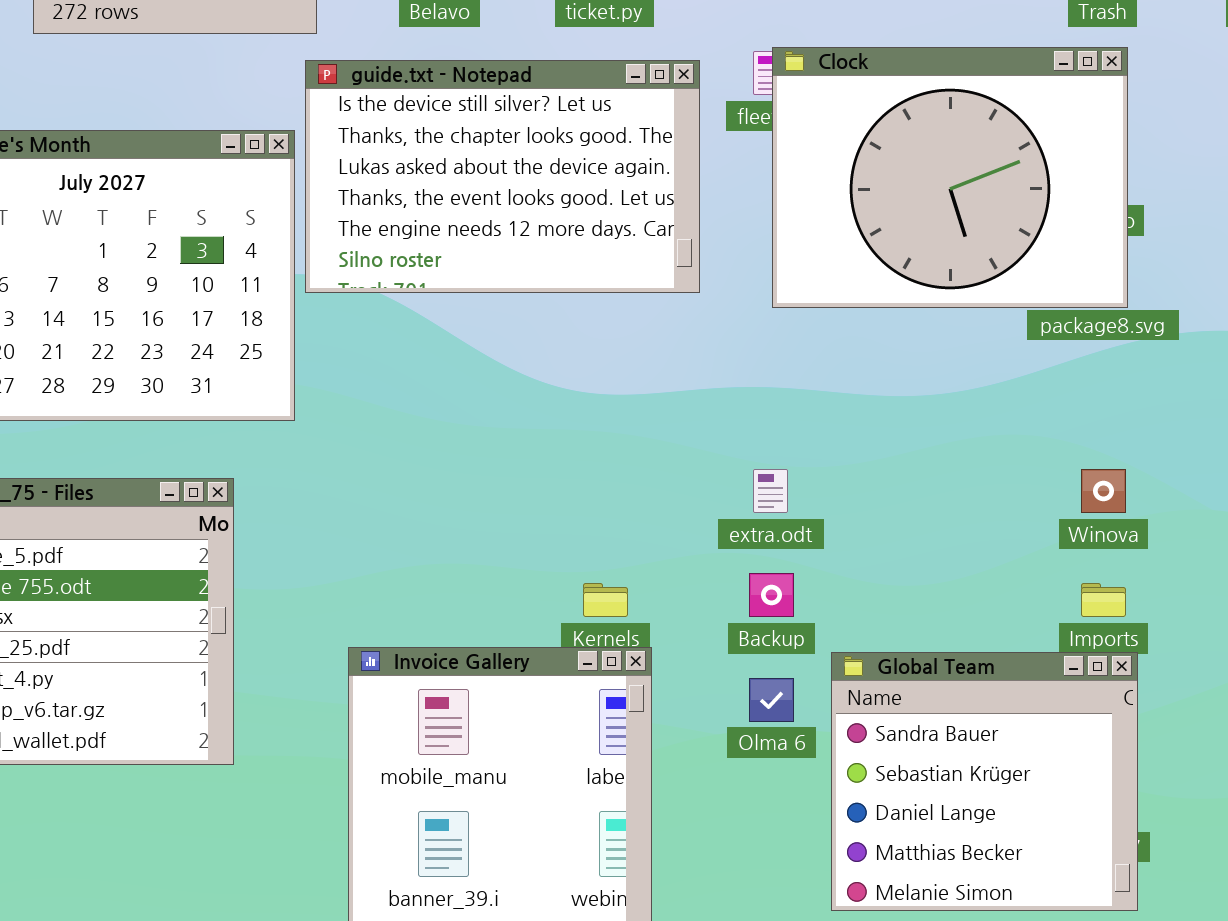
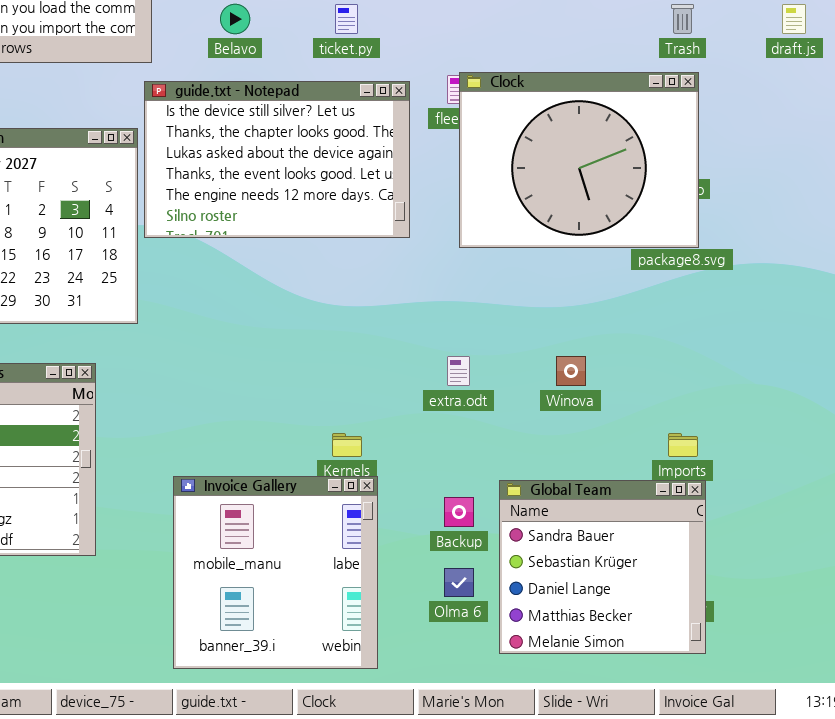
Winova: [1081,469,1126,513] -> [556,356,586,386], moved
Backup: [749,573,794,617] -> [444,497,474,527], moved
Olma 6: [749,678,794,722] -> [444,568,474,597], moved

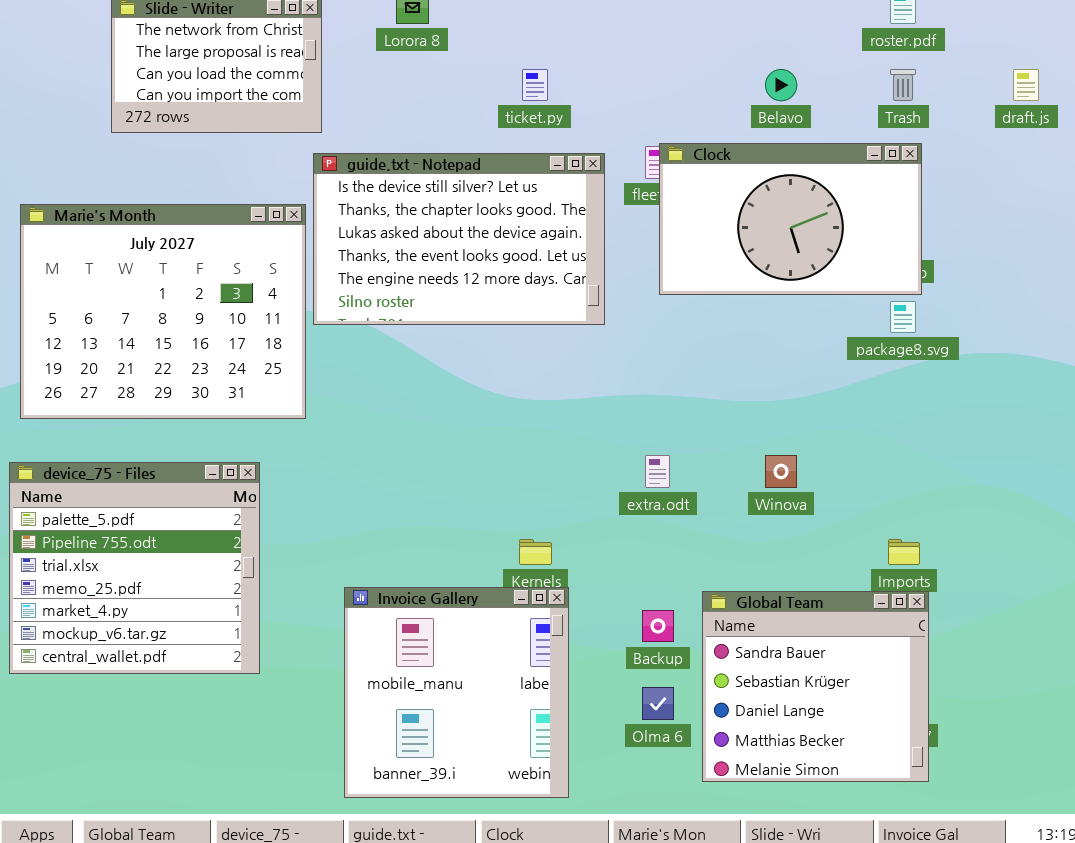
Belavo: [220,4,250,34] -> [765,69,797,101], moved
Clock: [459,72,699,248] -> [659,143,922,295], resized

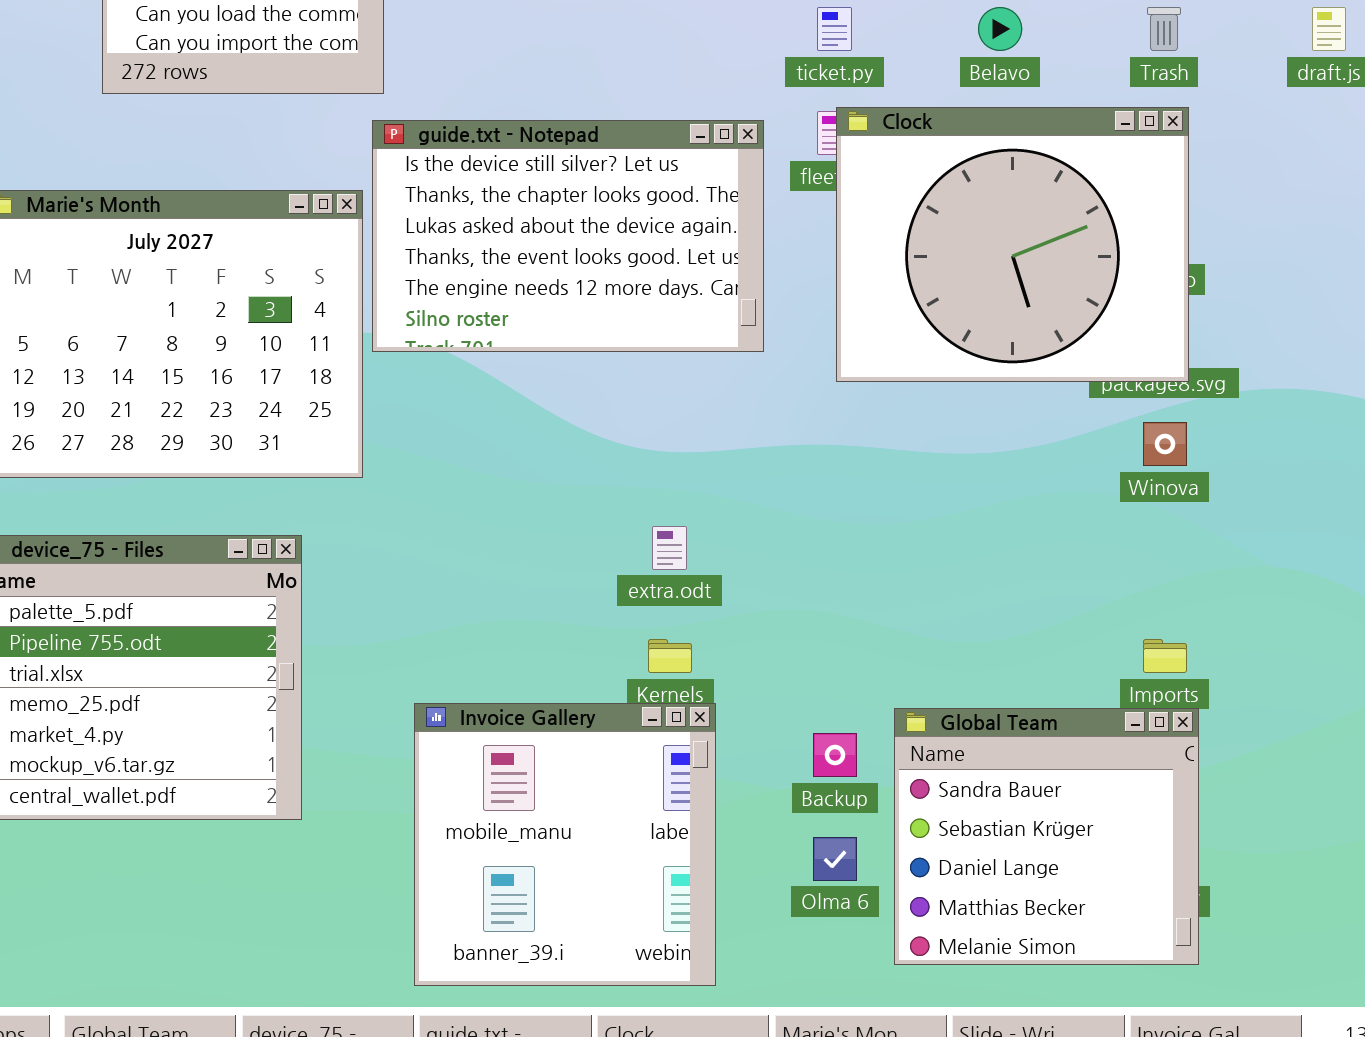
ticket.py: [522,69,548,101] -> [817,7,852,51], moved
Clock: [659,143,922,295] -> [836,107,1189,382], resized
extra.odt: [645,455,670,488] -> [652,526,687,570], moved
Winova: [765,455,797,488] -> [1143,422,1187,466], moved

